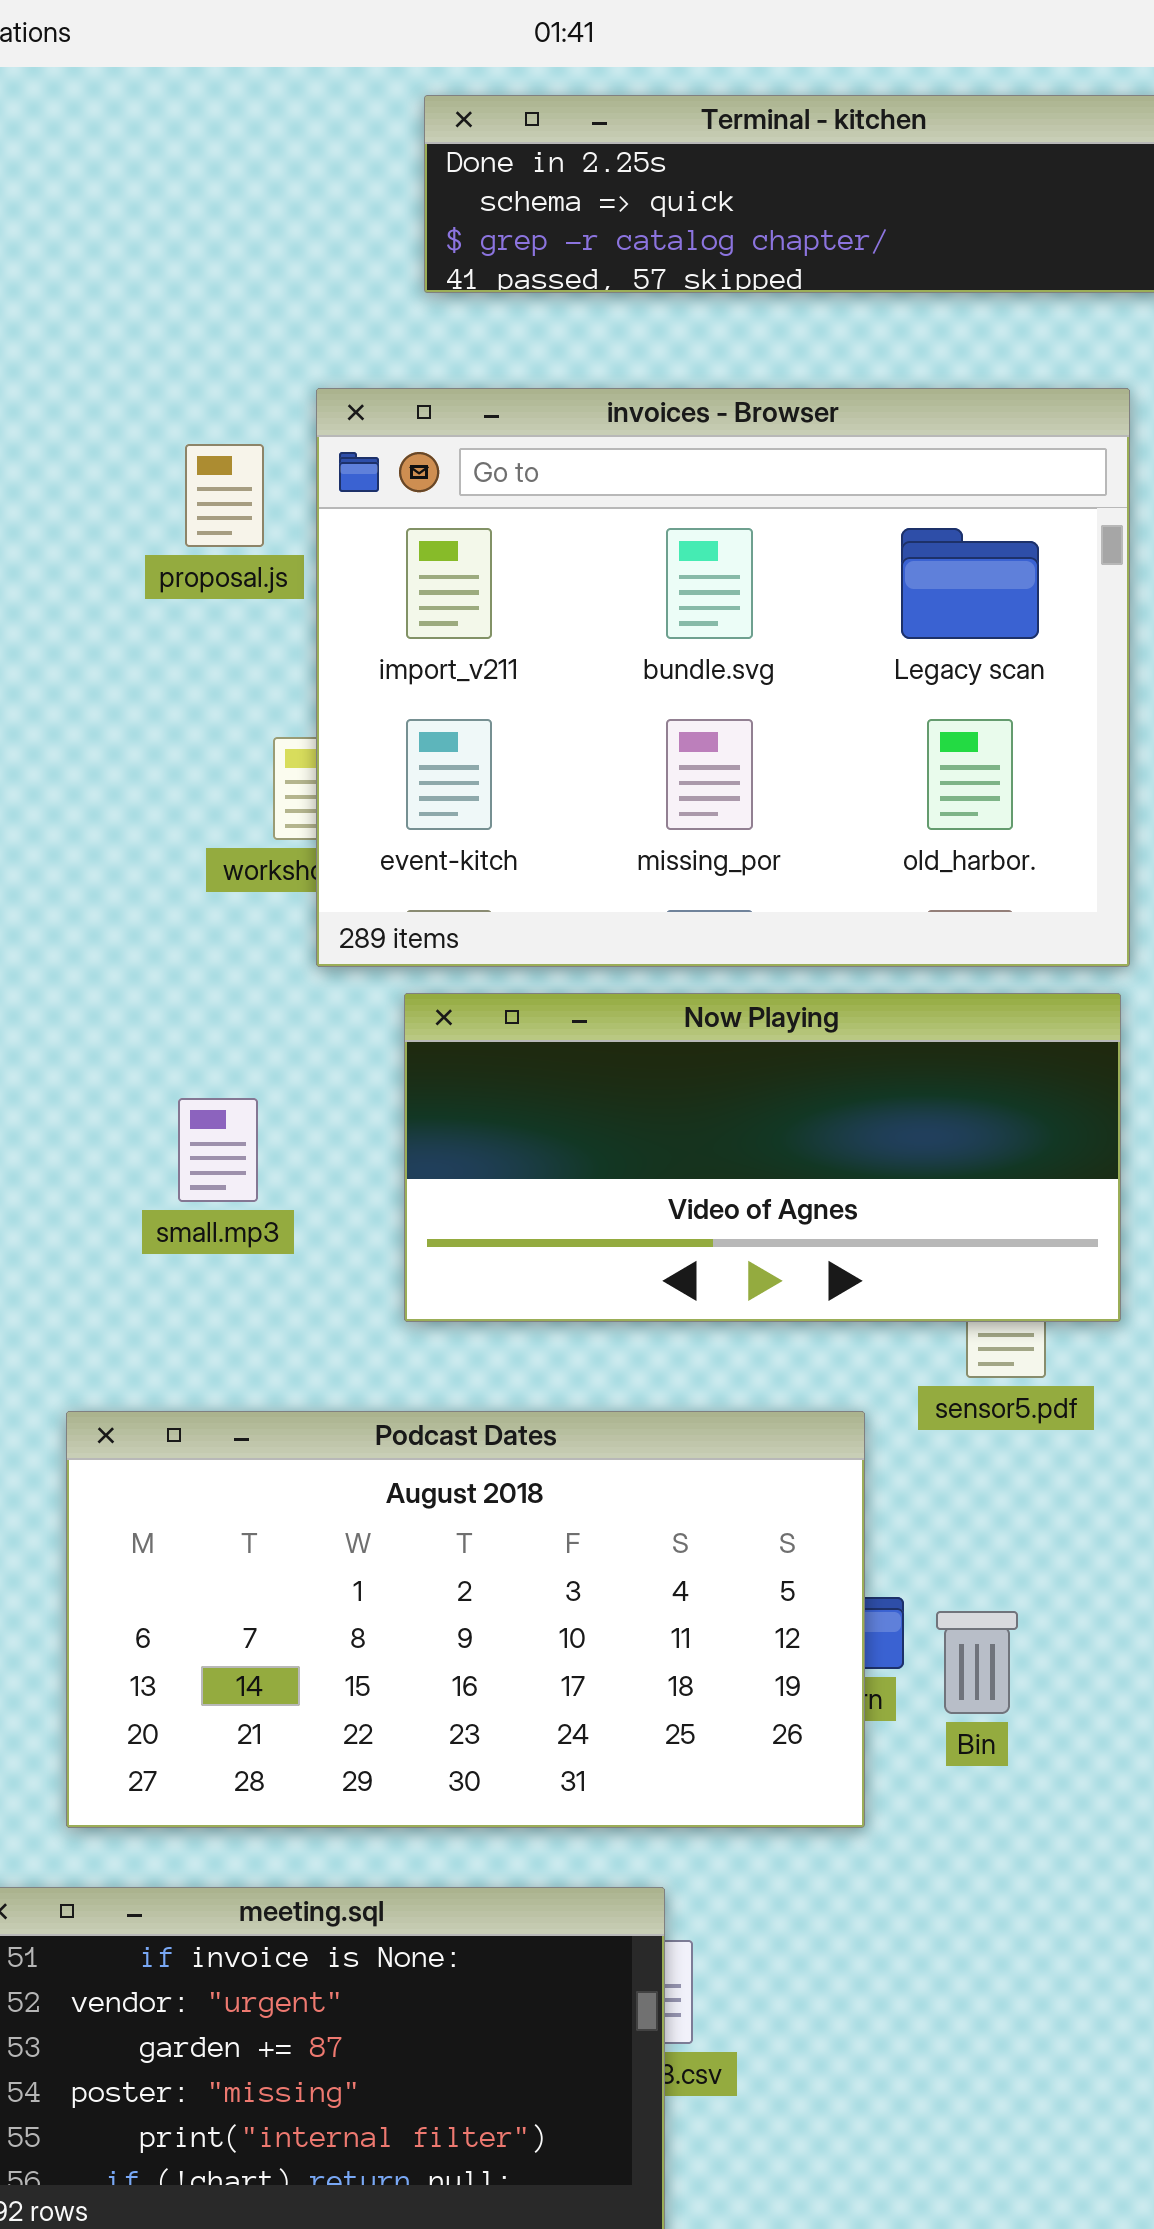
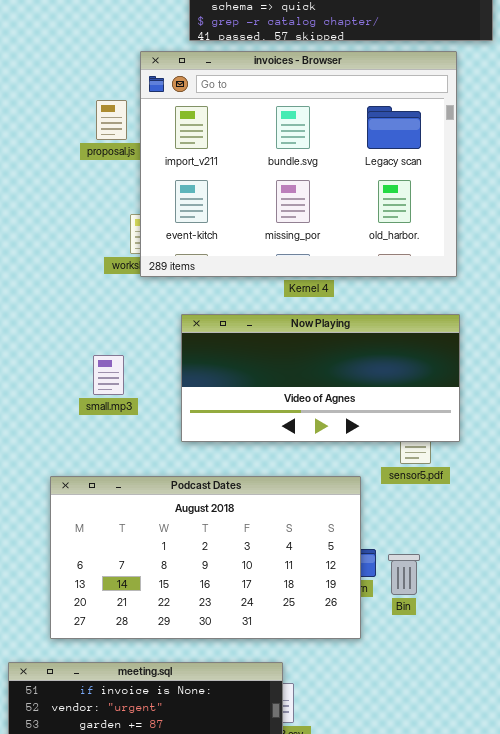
invoices - Browser: [316,388,1130,967] -> [140,51,457,277], moved

